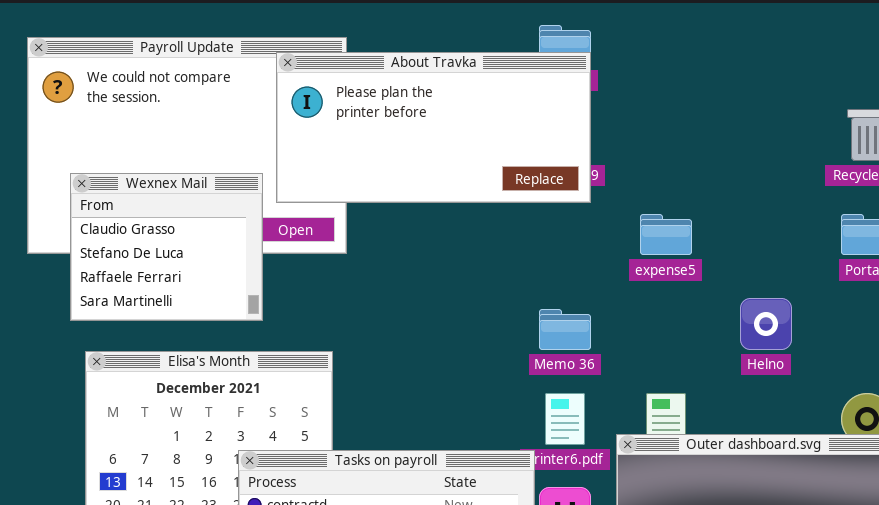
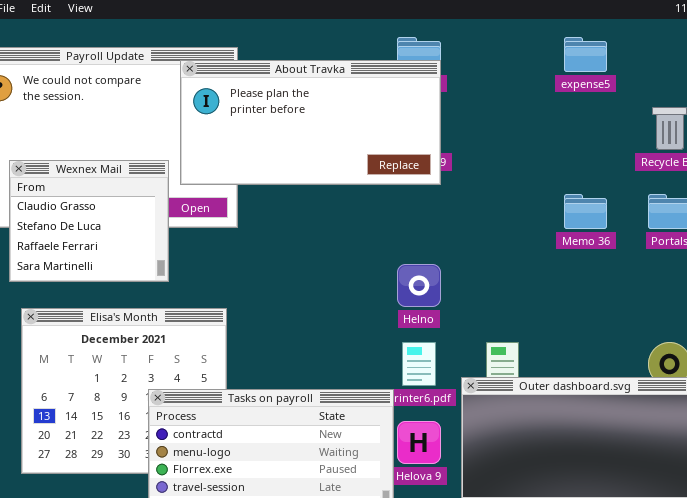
expense5: [640,214,692,255] -> [564,37,607,72], moved
Helno: [740,298,792,350] -> [397,264,441,307], moved
Memo 36: [539,309,591,350] -> [564,194,607,229], moved

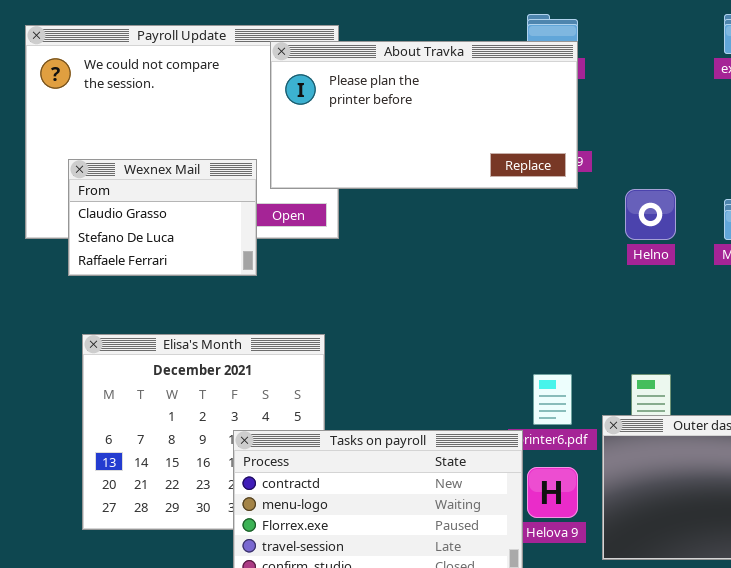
Wexnex Mail: [9,160,169,282] -> [68,159,257,276], resized
Helno: [397,264,441,307] -> [625,189,676,240], moved

